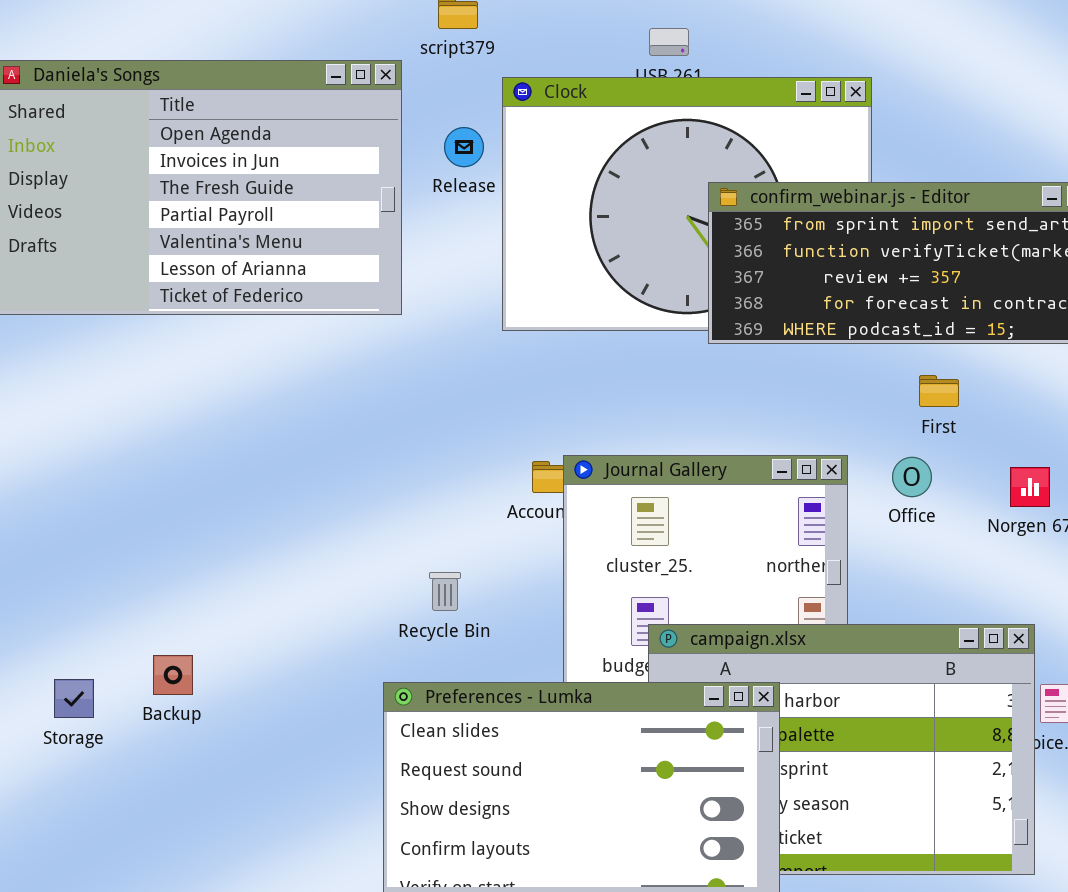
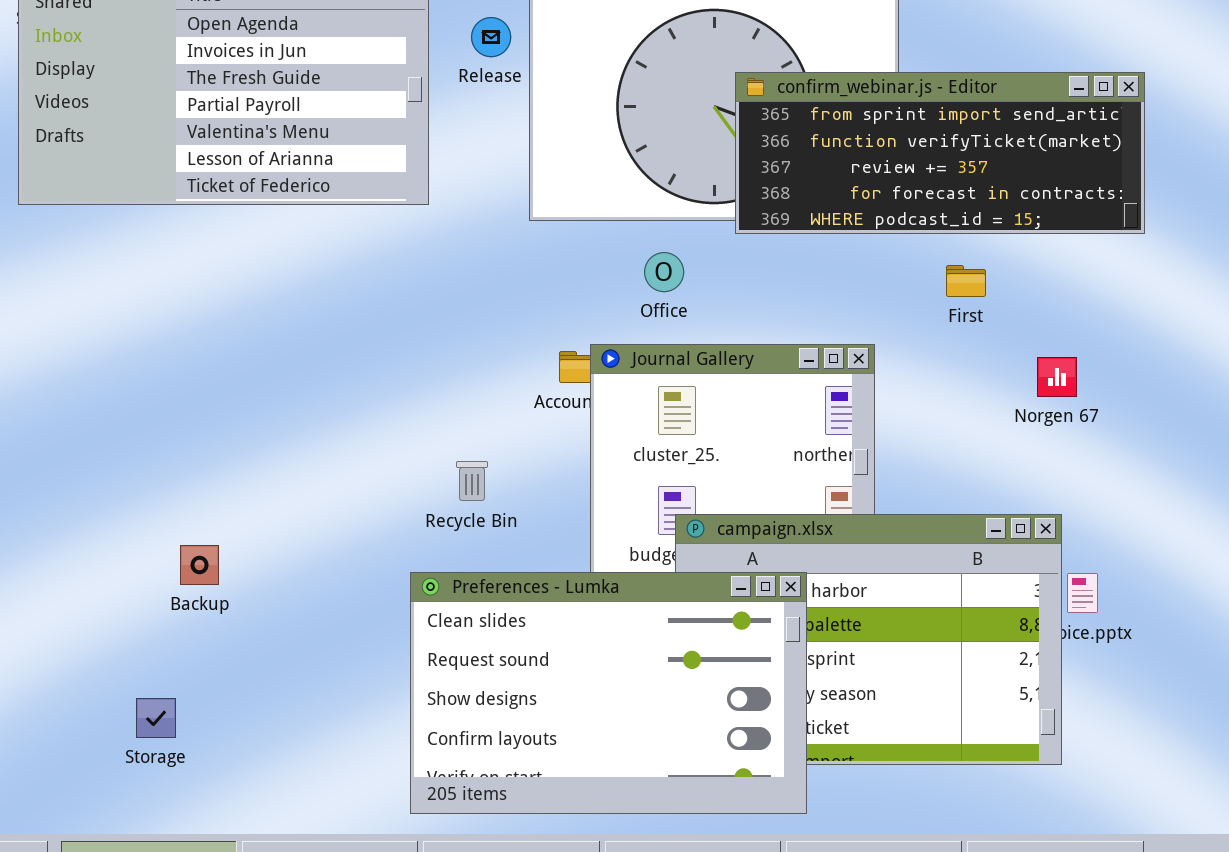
Office: [892,457,932,497] -> [644,252,684,292], moved
Storage: [54,679,94,718] -> [136,698,176,738], moved

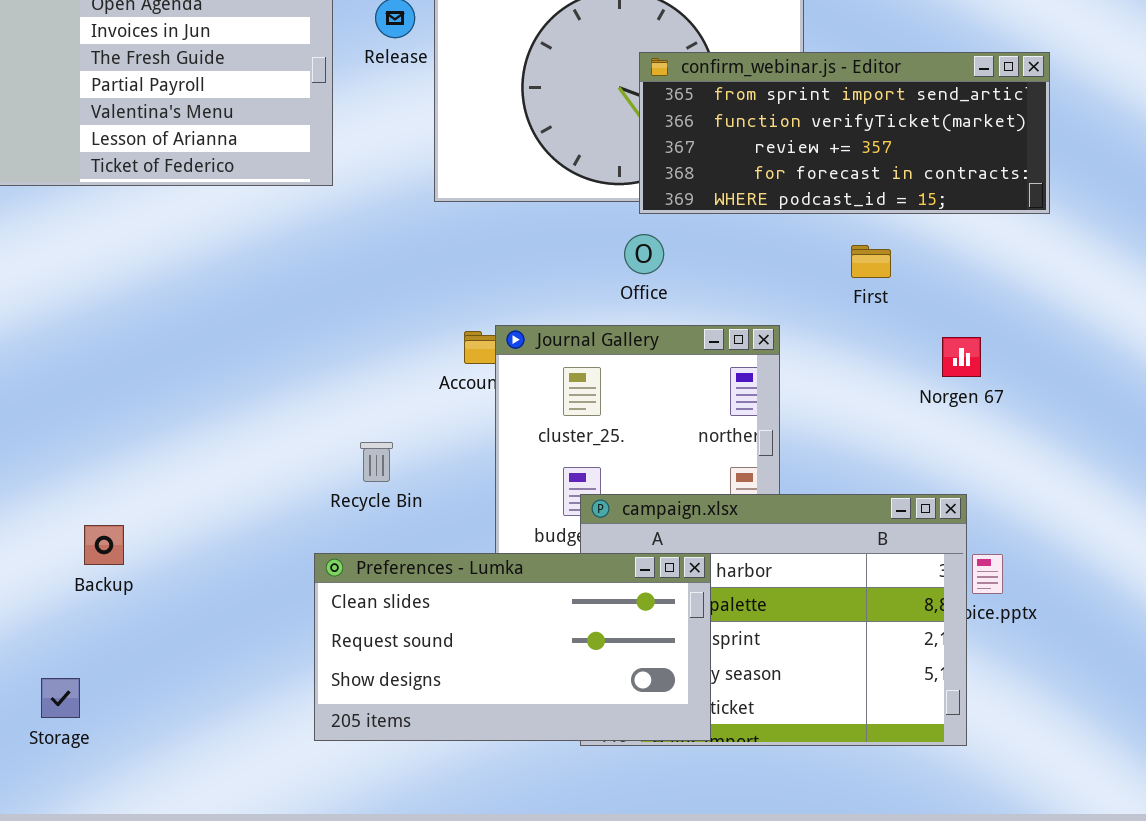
Office: [644,252,684,292] -> [624,234,664,274], moved
Preferences - Lumka: [410,572,807,814] -> [314,553,711,741], resized

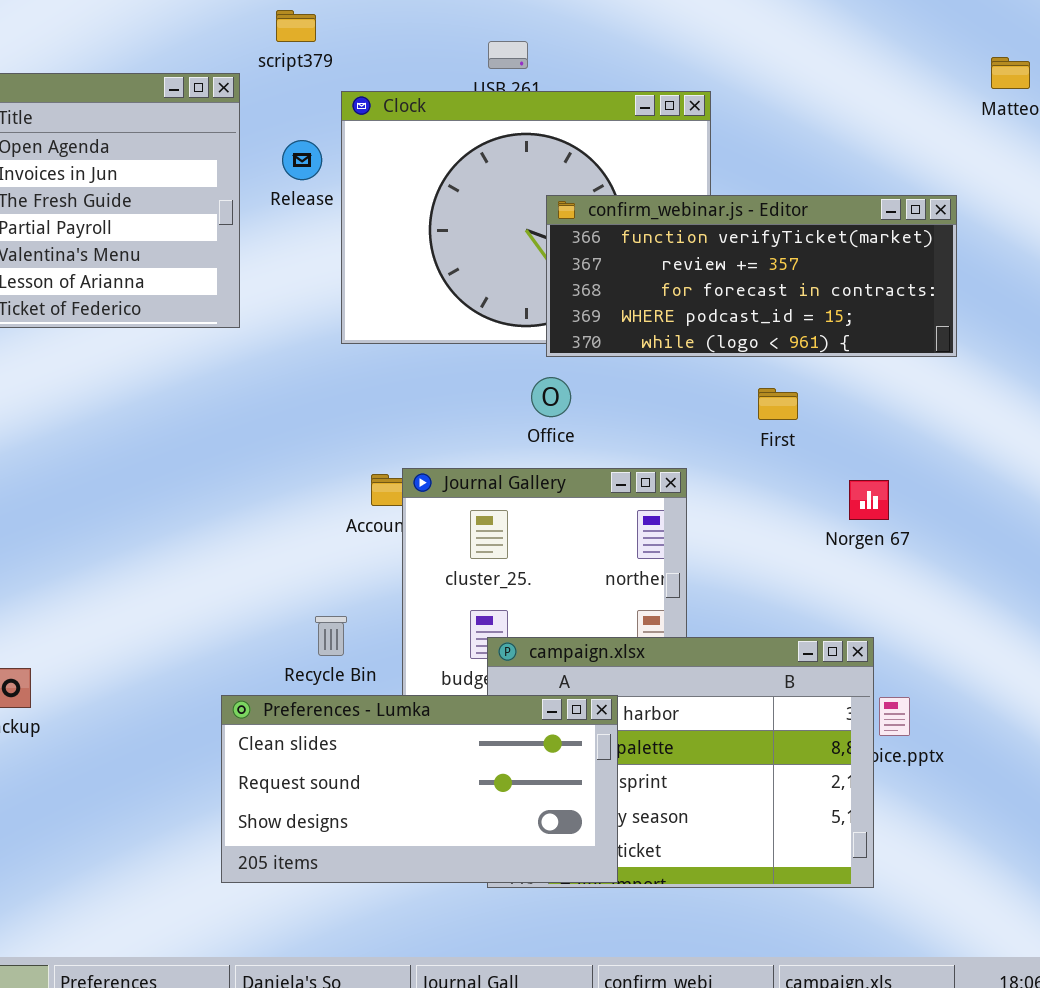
confirm_webinar.js - Editor: [639,52,1050,214] -> [546,195,957,357], scrolled down 1 row
Recycle Bin: [360,442,393,482] -> [315,616,347,656], moved

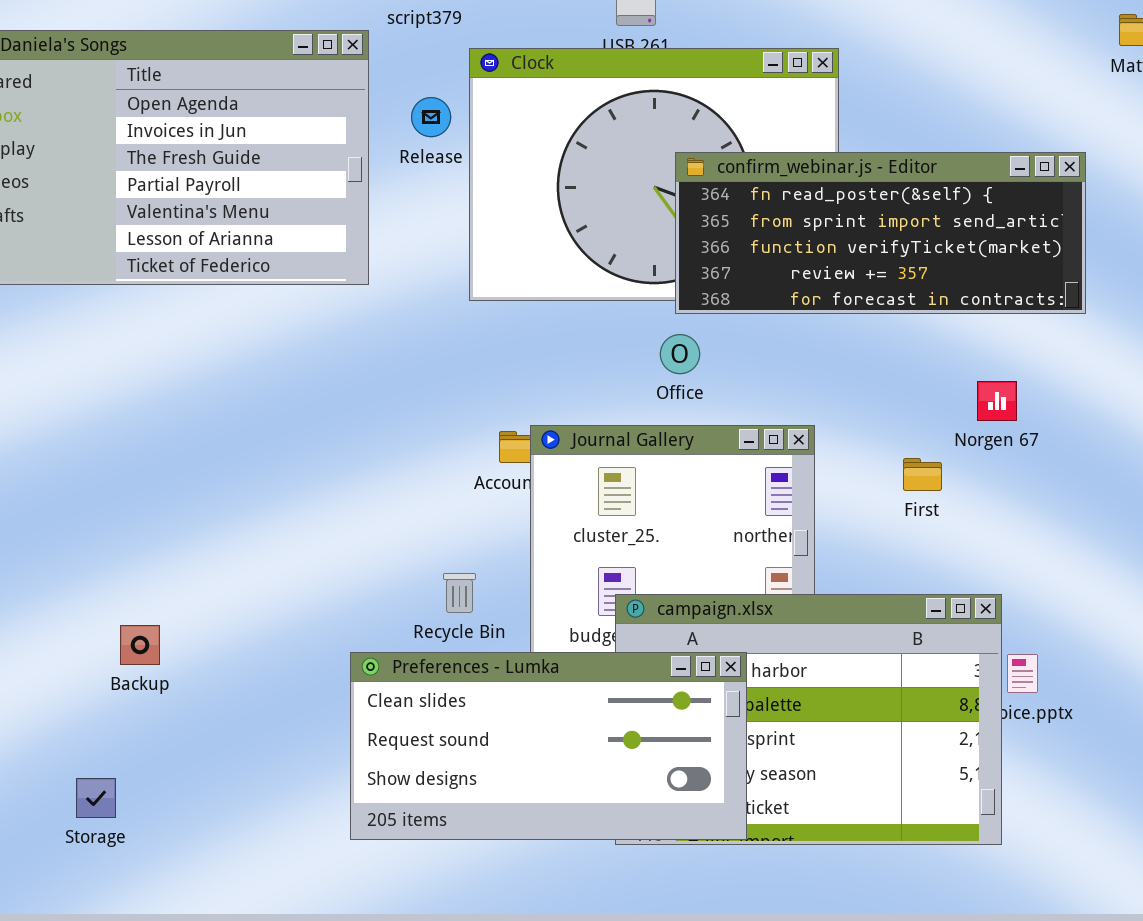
confirm_webinar.js - Editor: [546,195,957,357] -> [675,152,1086,314], scrolled up 2 rows
First: [758,388,798,420] -> [903,458,942,491], moved
Norgen 67: [849,480,889,520] -> [977,381,1017,421], moved

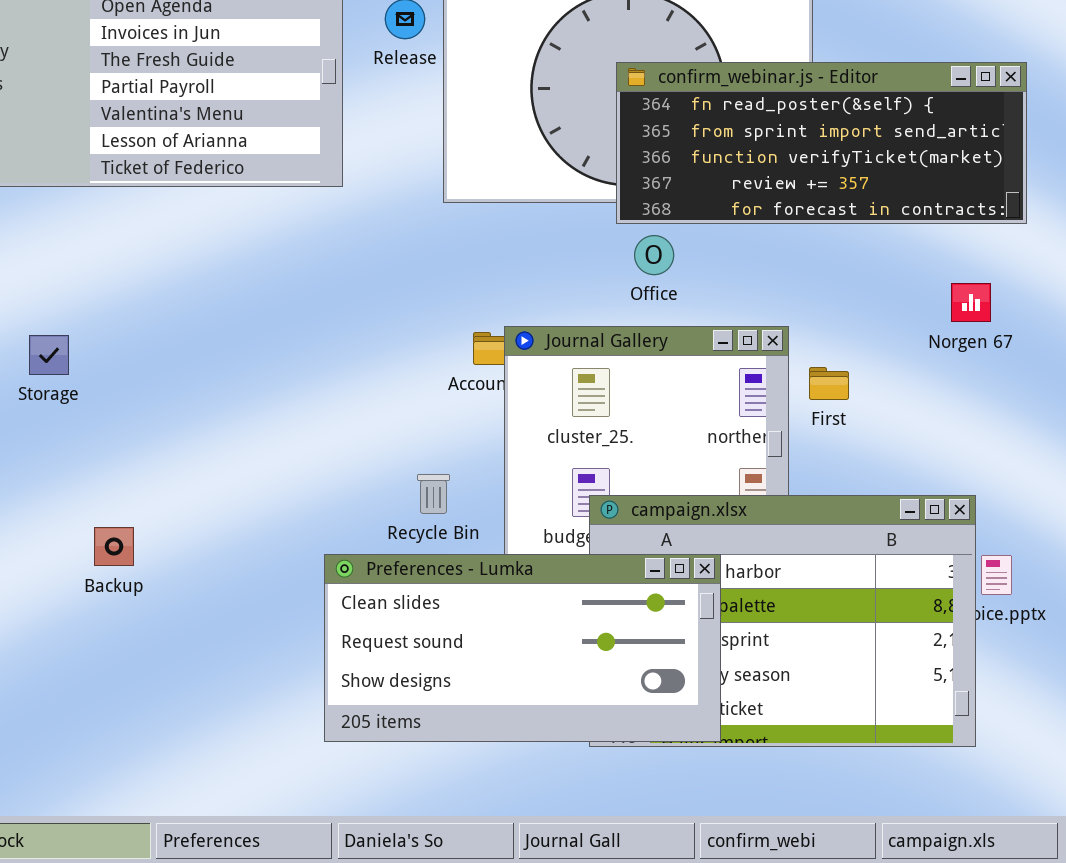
confirm_webinar.js - Editor: [675,152,1086,314] -> [616,62,1027,224], moved
First: [903,458,942,491] -> [809,367,849,400], moved
Storage: [76,778,116,818] -> [29,335,69,375], moved

